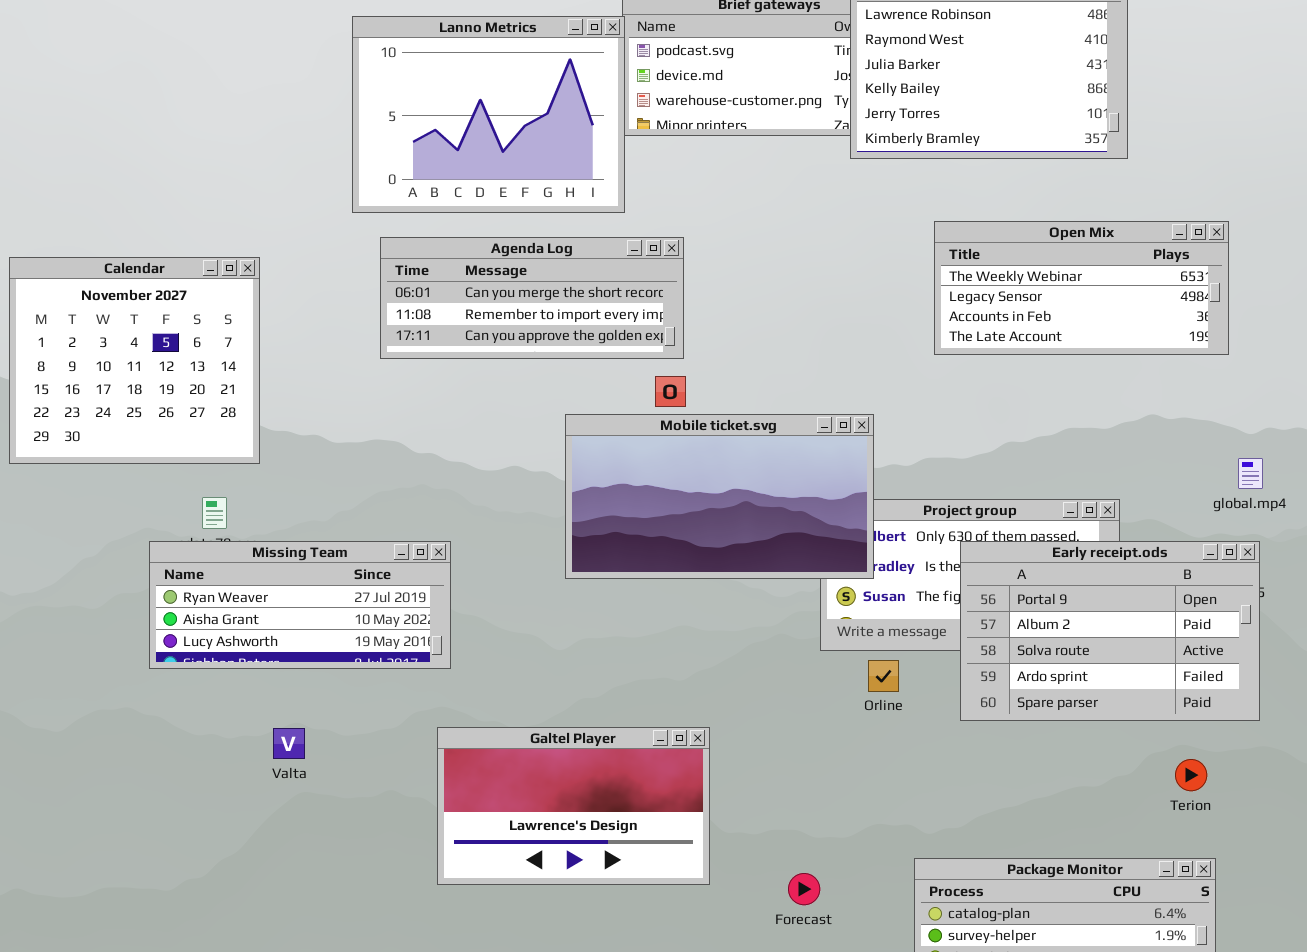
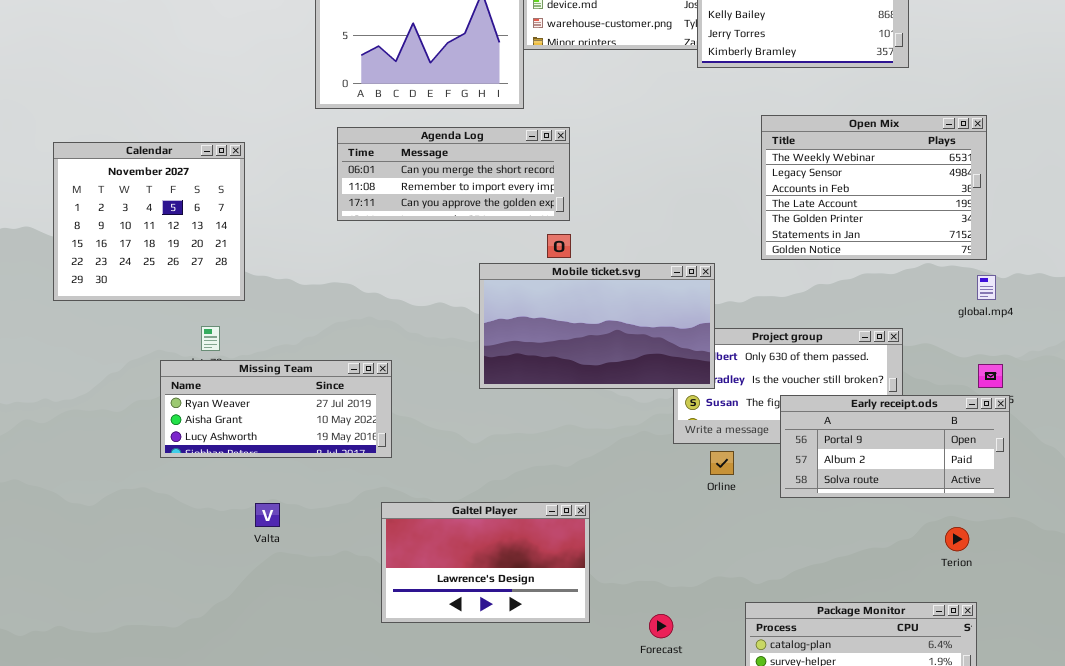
Open Mix: [934,221,1229,355] -> [761,115,987,260], resized
global.mp4: [1238,458,1263,489] -> [977,275,996,300], moved
Early receipt.ods: [960,541,1260,721] -> [780,395,1010,498], resized

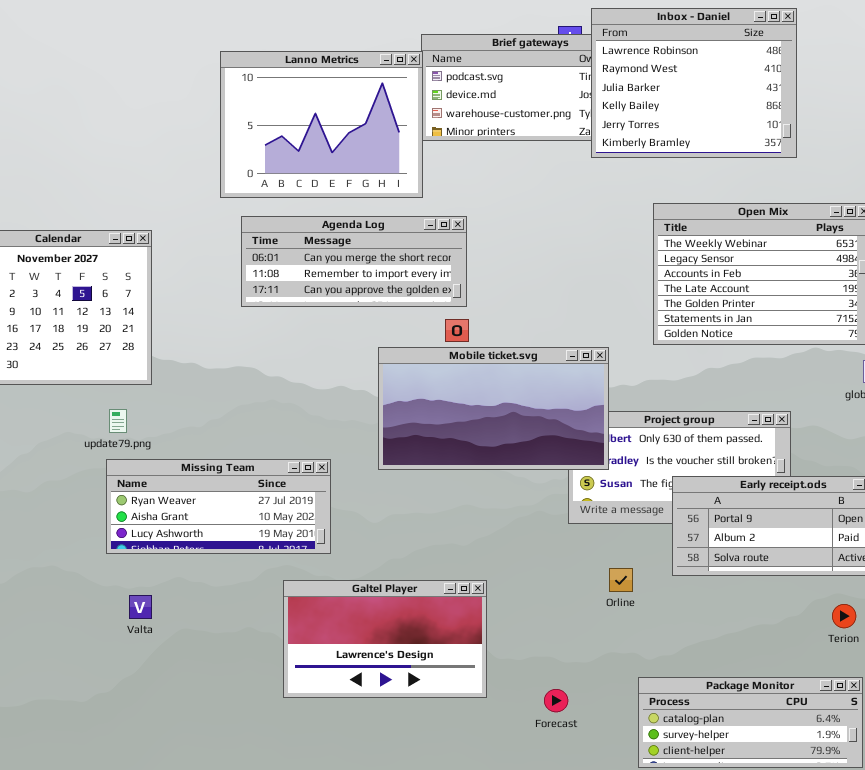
Missing Team: [160,360,392,458] -> [106,459,331,554], moved
Orline: [710,451,734,475] -> [609,568,633,592], moved
Valta: [255,503,280,527] -> [129,595,152,619], moved

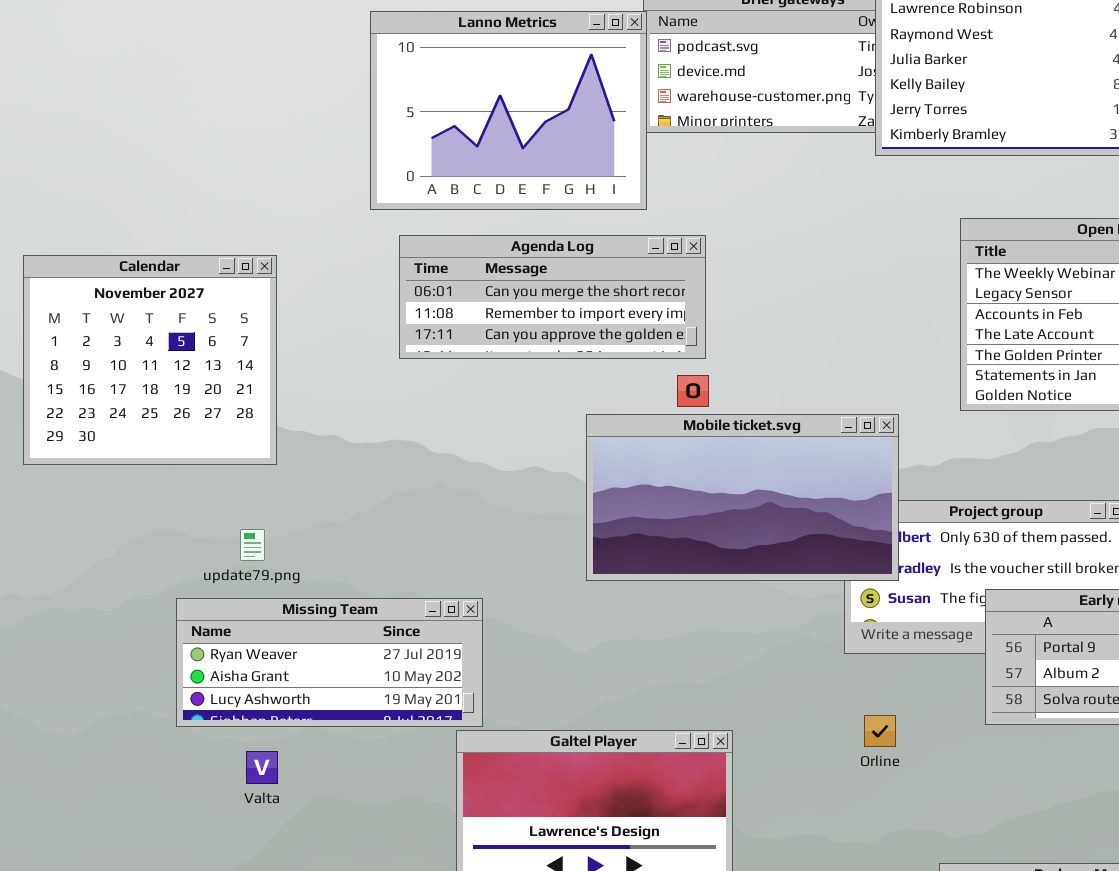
update79.png: [109,409,127,433] -> [240,529,265,561], moved
Missing Team: [106,459,331,554] -> [176,598,483,727], moved
Orline: [609,568,633,592] -> [864,715,896,747], moved

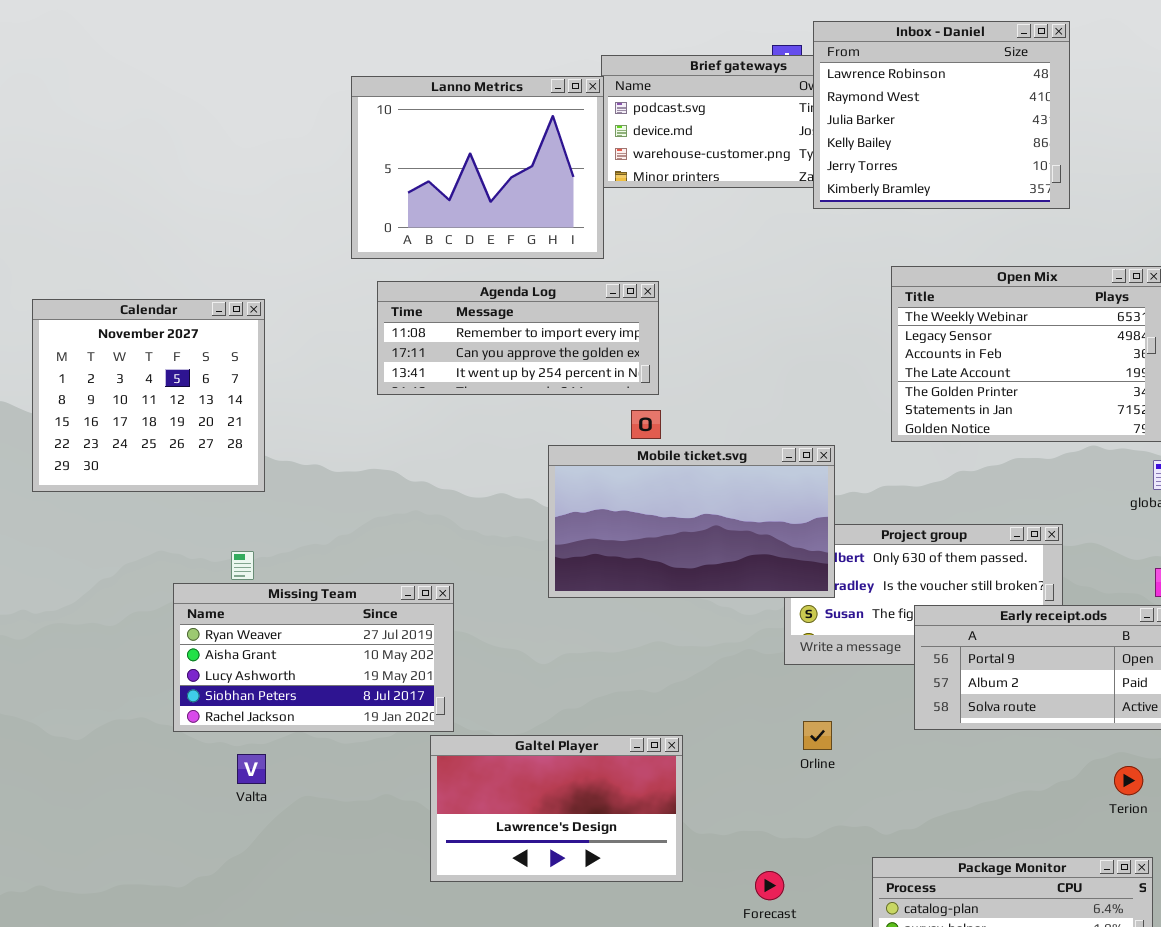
Agenda Log: [399,235,706,359] -> [377,281,659,395], scrolled down 1 row
Missing Team: [176,598,483,727] -> [173,583,454,732], resized

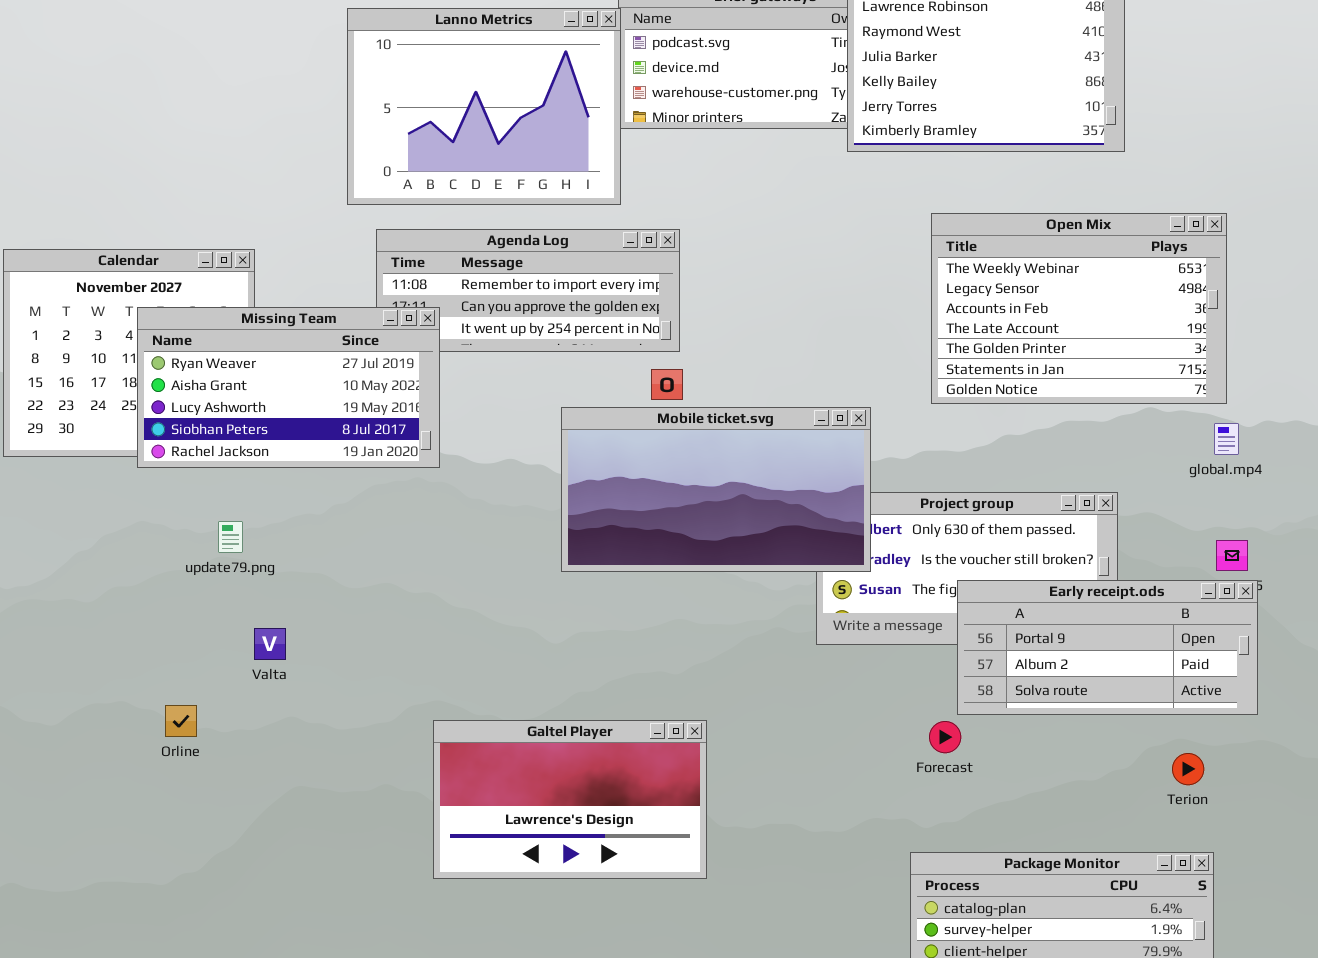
Missing Team: [173,583,454,732] -> [137,307,440,468], moved
Orline: [803,721,832,750] -> [165,705,197,737], moved
Valta: [237,754,266,784] -> [254,628,286,660], moved
Forecast: [755,871,784,900] -> [929,721,961,753], moved

